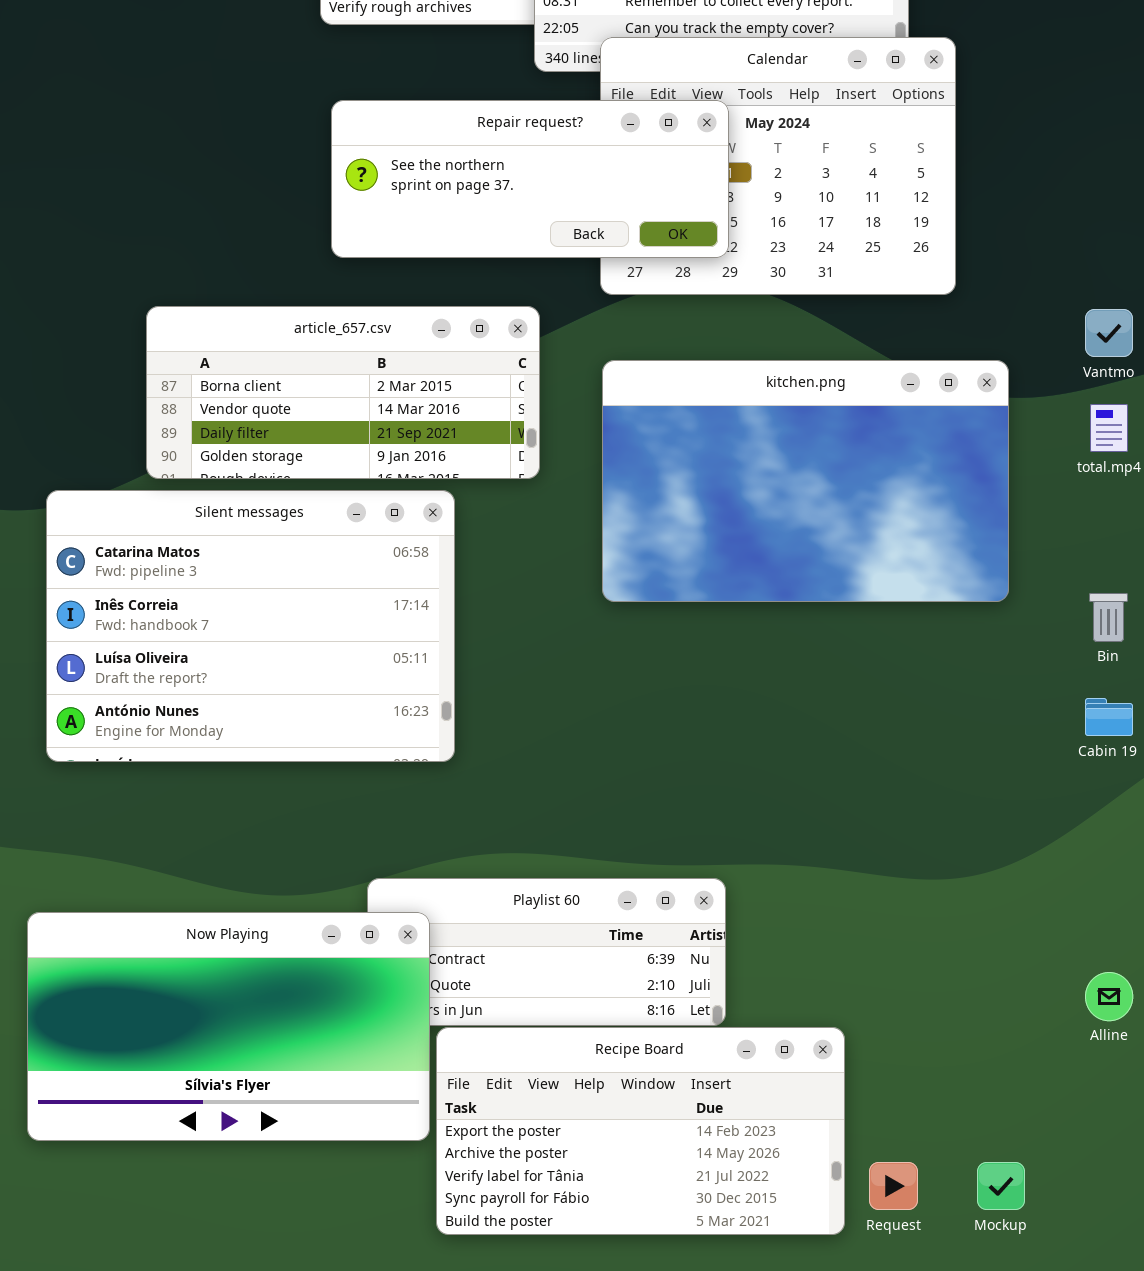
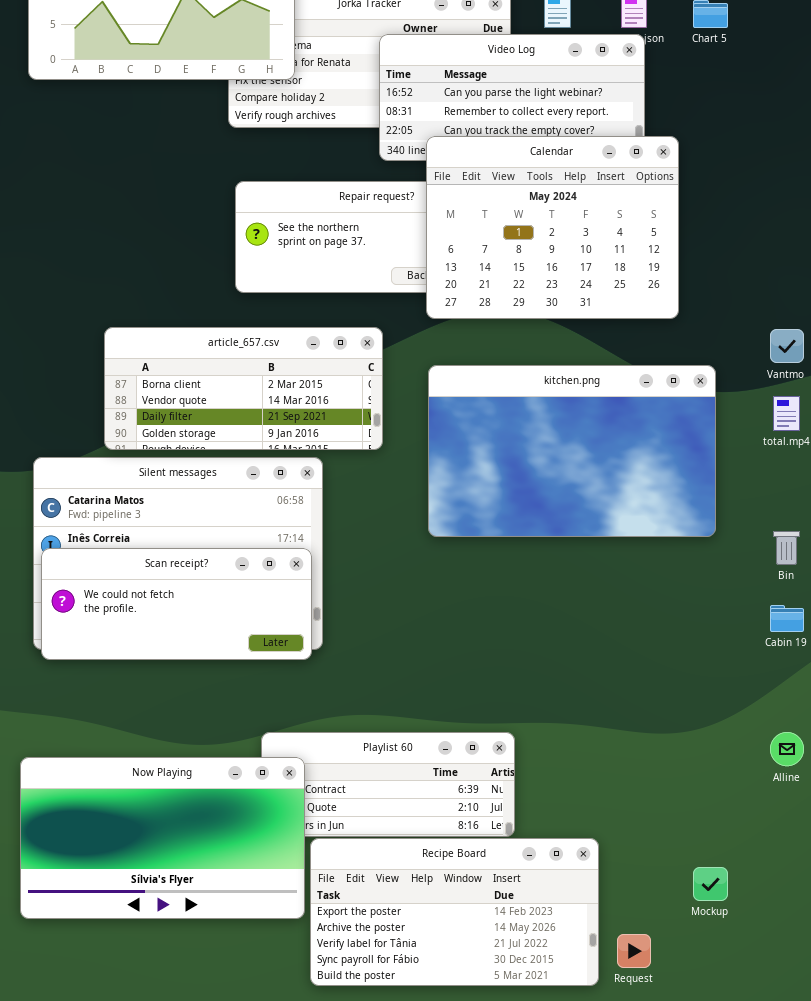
Calendar: [600,37,956,295] -> [426,136,679,319], raised
Scan receipt?: none -> [41,548,312,660], opened
Alline: [1085,972,1133,1021] -> [770,732,804,766], moved
Mockup: [977,1162,1025,1210] -> [693,867,728,901], moved

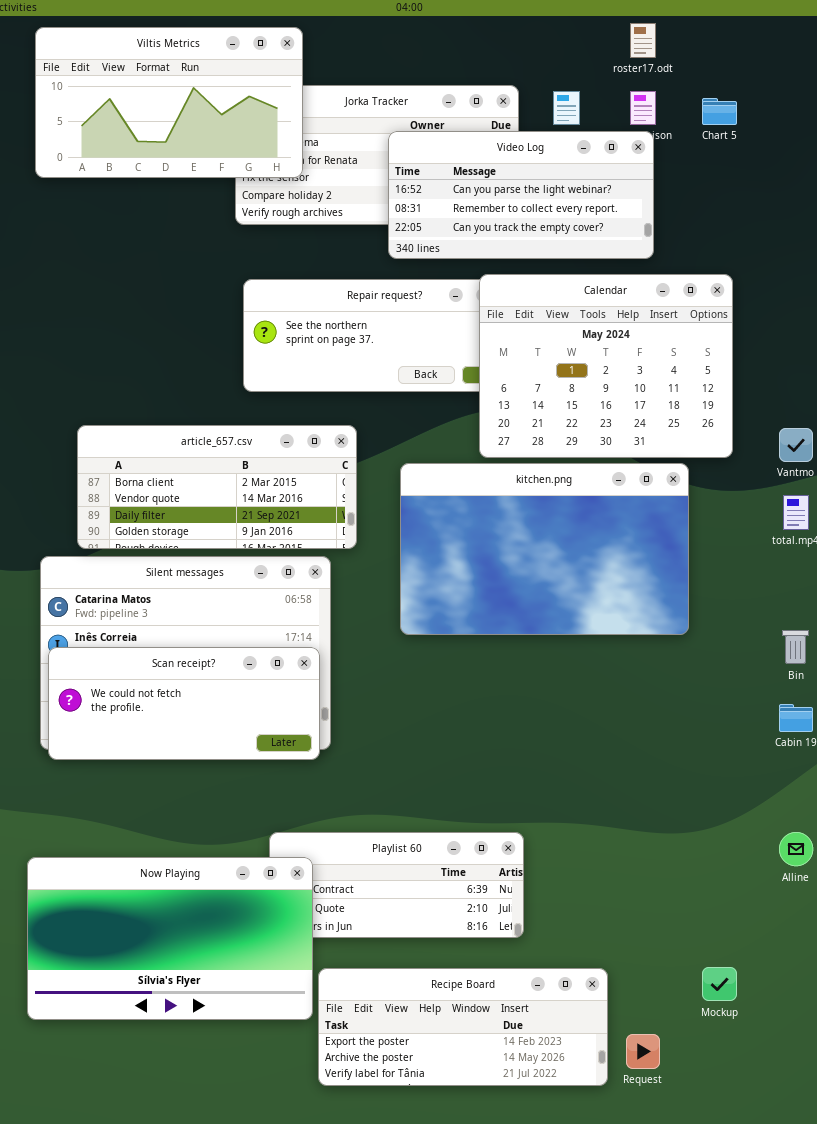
Calendar: [426,136,679,319] -> [479,274,733,458], moved
article_657.csv: [104,327,383,450] -> [77,425,357,549], moved
kitchen.png: [428,365,716,537] -> [400,463,689,635], moved
Recipe Board: [310,838,599,986] -> [318,968,608,1086], resized

